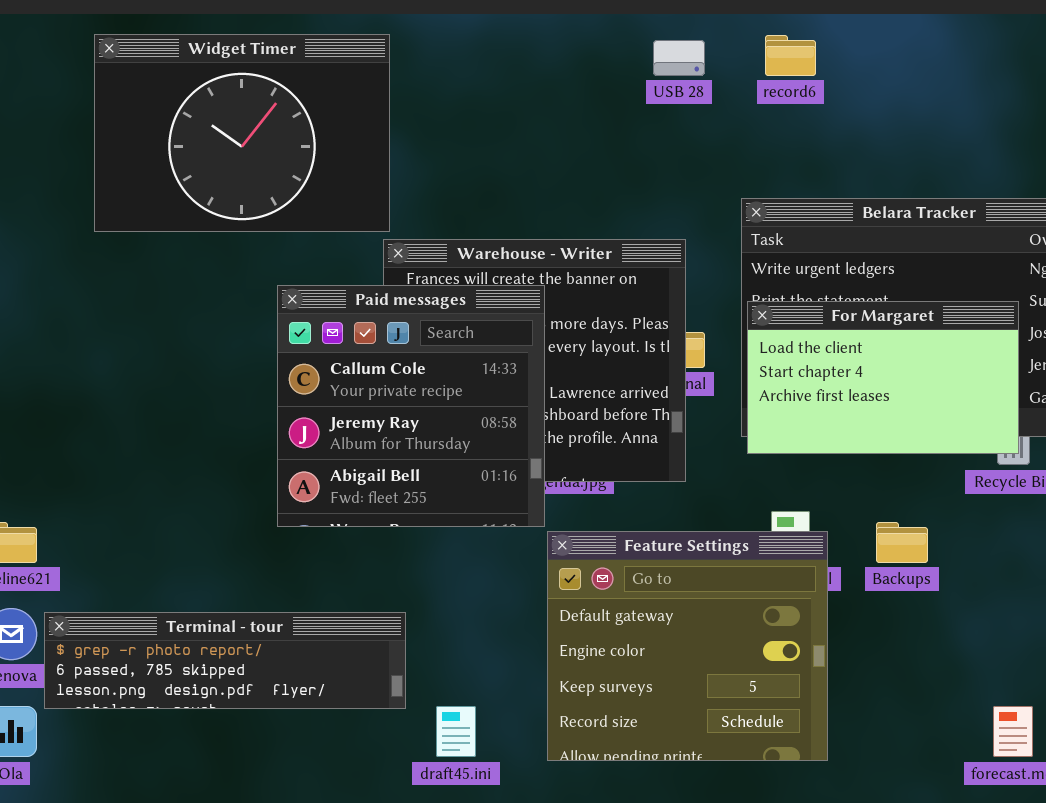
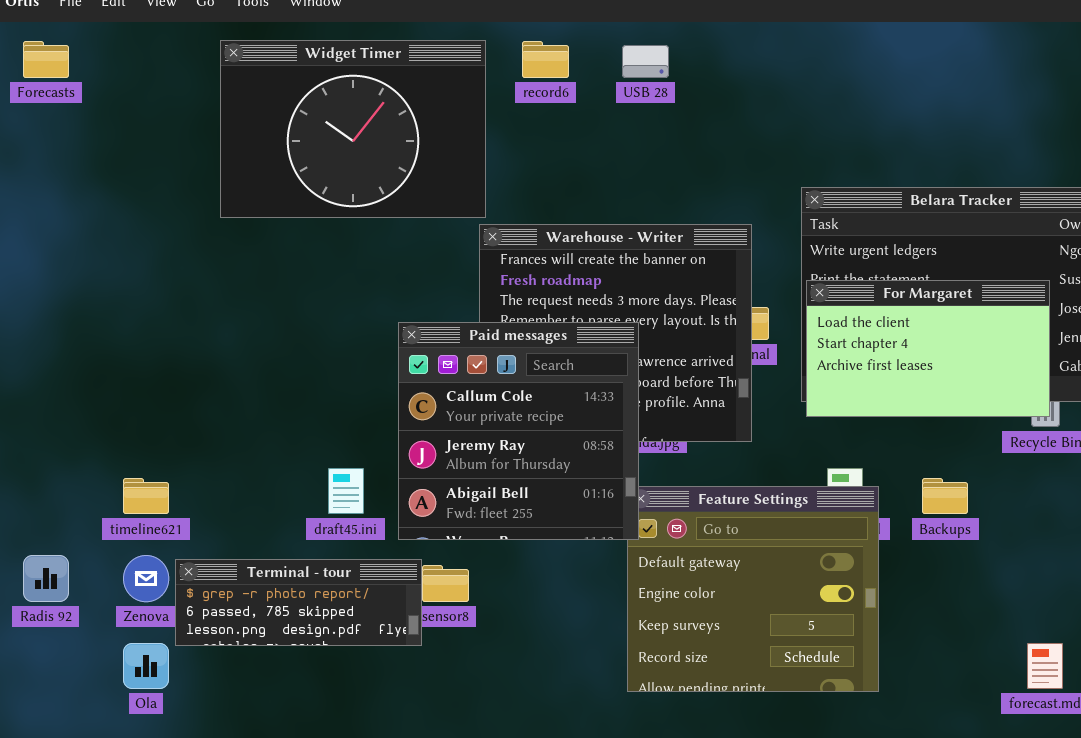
record6: [765,35,816,76] -> [522,41,569,78], moved
USB 28: [653,40,705,76] -> [622,45,669,78], moved
Paid messages: [277,285,545,527] -> [398,322,639,540], moved
Terminal - tour: [44,612,406,709] -> [175,559,422,646], resized
draft45.ini: [436,706,476,757] -> [328,468,364,514], moved

